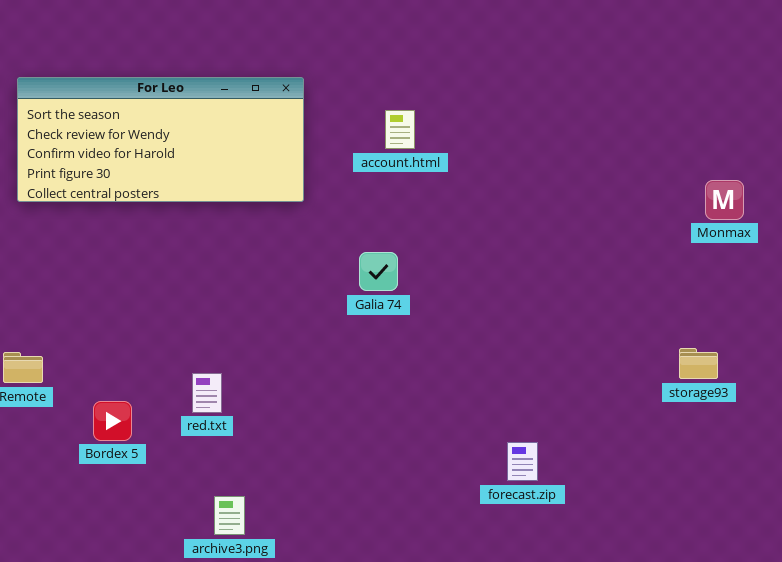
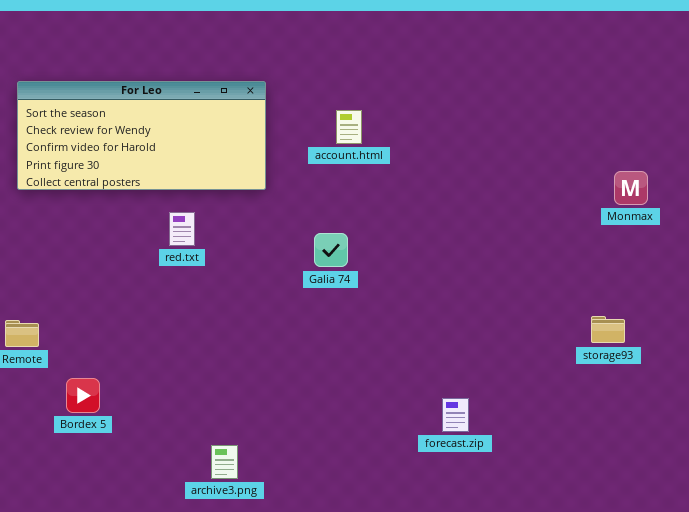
red.txt: [192,373,222,413] -> [169,212,195,246], moved
Bordex 5: [93,401,132,441] -> [66,378,100,413], moved
archive3.png: [214,496,245,535] -> [211,445,238,479], moved

